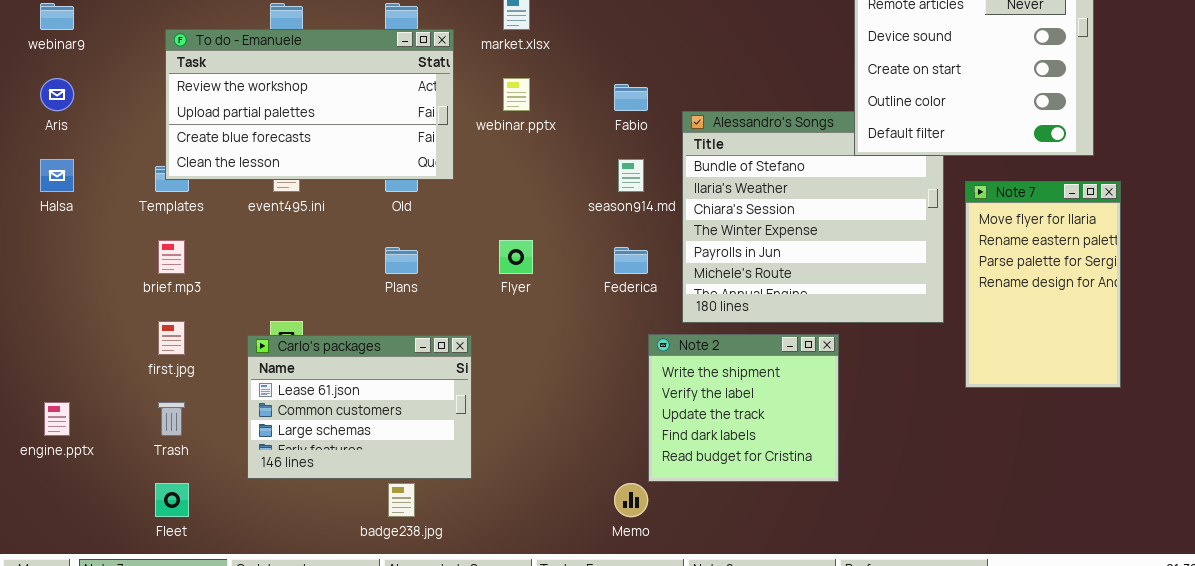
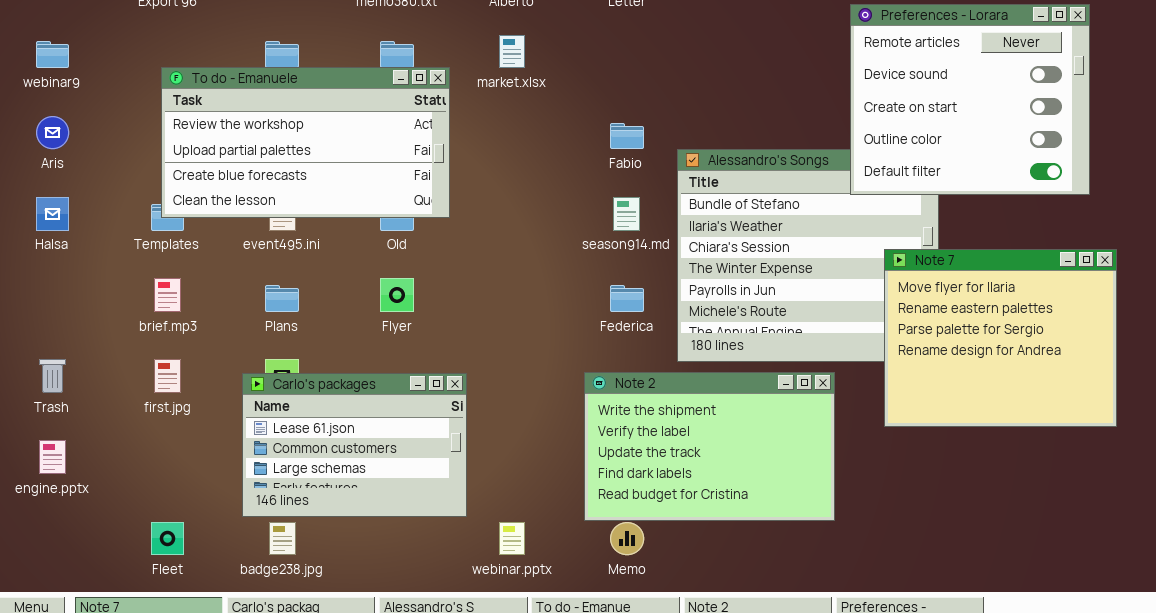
webinar.pptx: [503,78,530,111] -> [499,522,525,555], moved
Note 7: [965,181,1121,388] -> [884,249,1117,427], resized
Flyer: [499,240,533,274] -> [380,278,414,312], moved
Plans: [385,247,418,274] -> [265,285,299,312], moved
Note 2: [648,334,839,482] -> [584,372,835,521], resized
Trash: [158,402,185,436] -> [39,359,66,393], moved
badge238.jpg: [388,483,415,517] -> [269,522,296,555], moved

